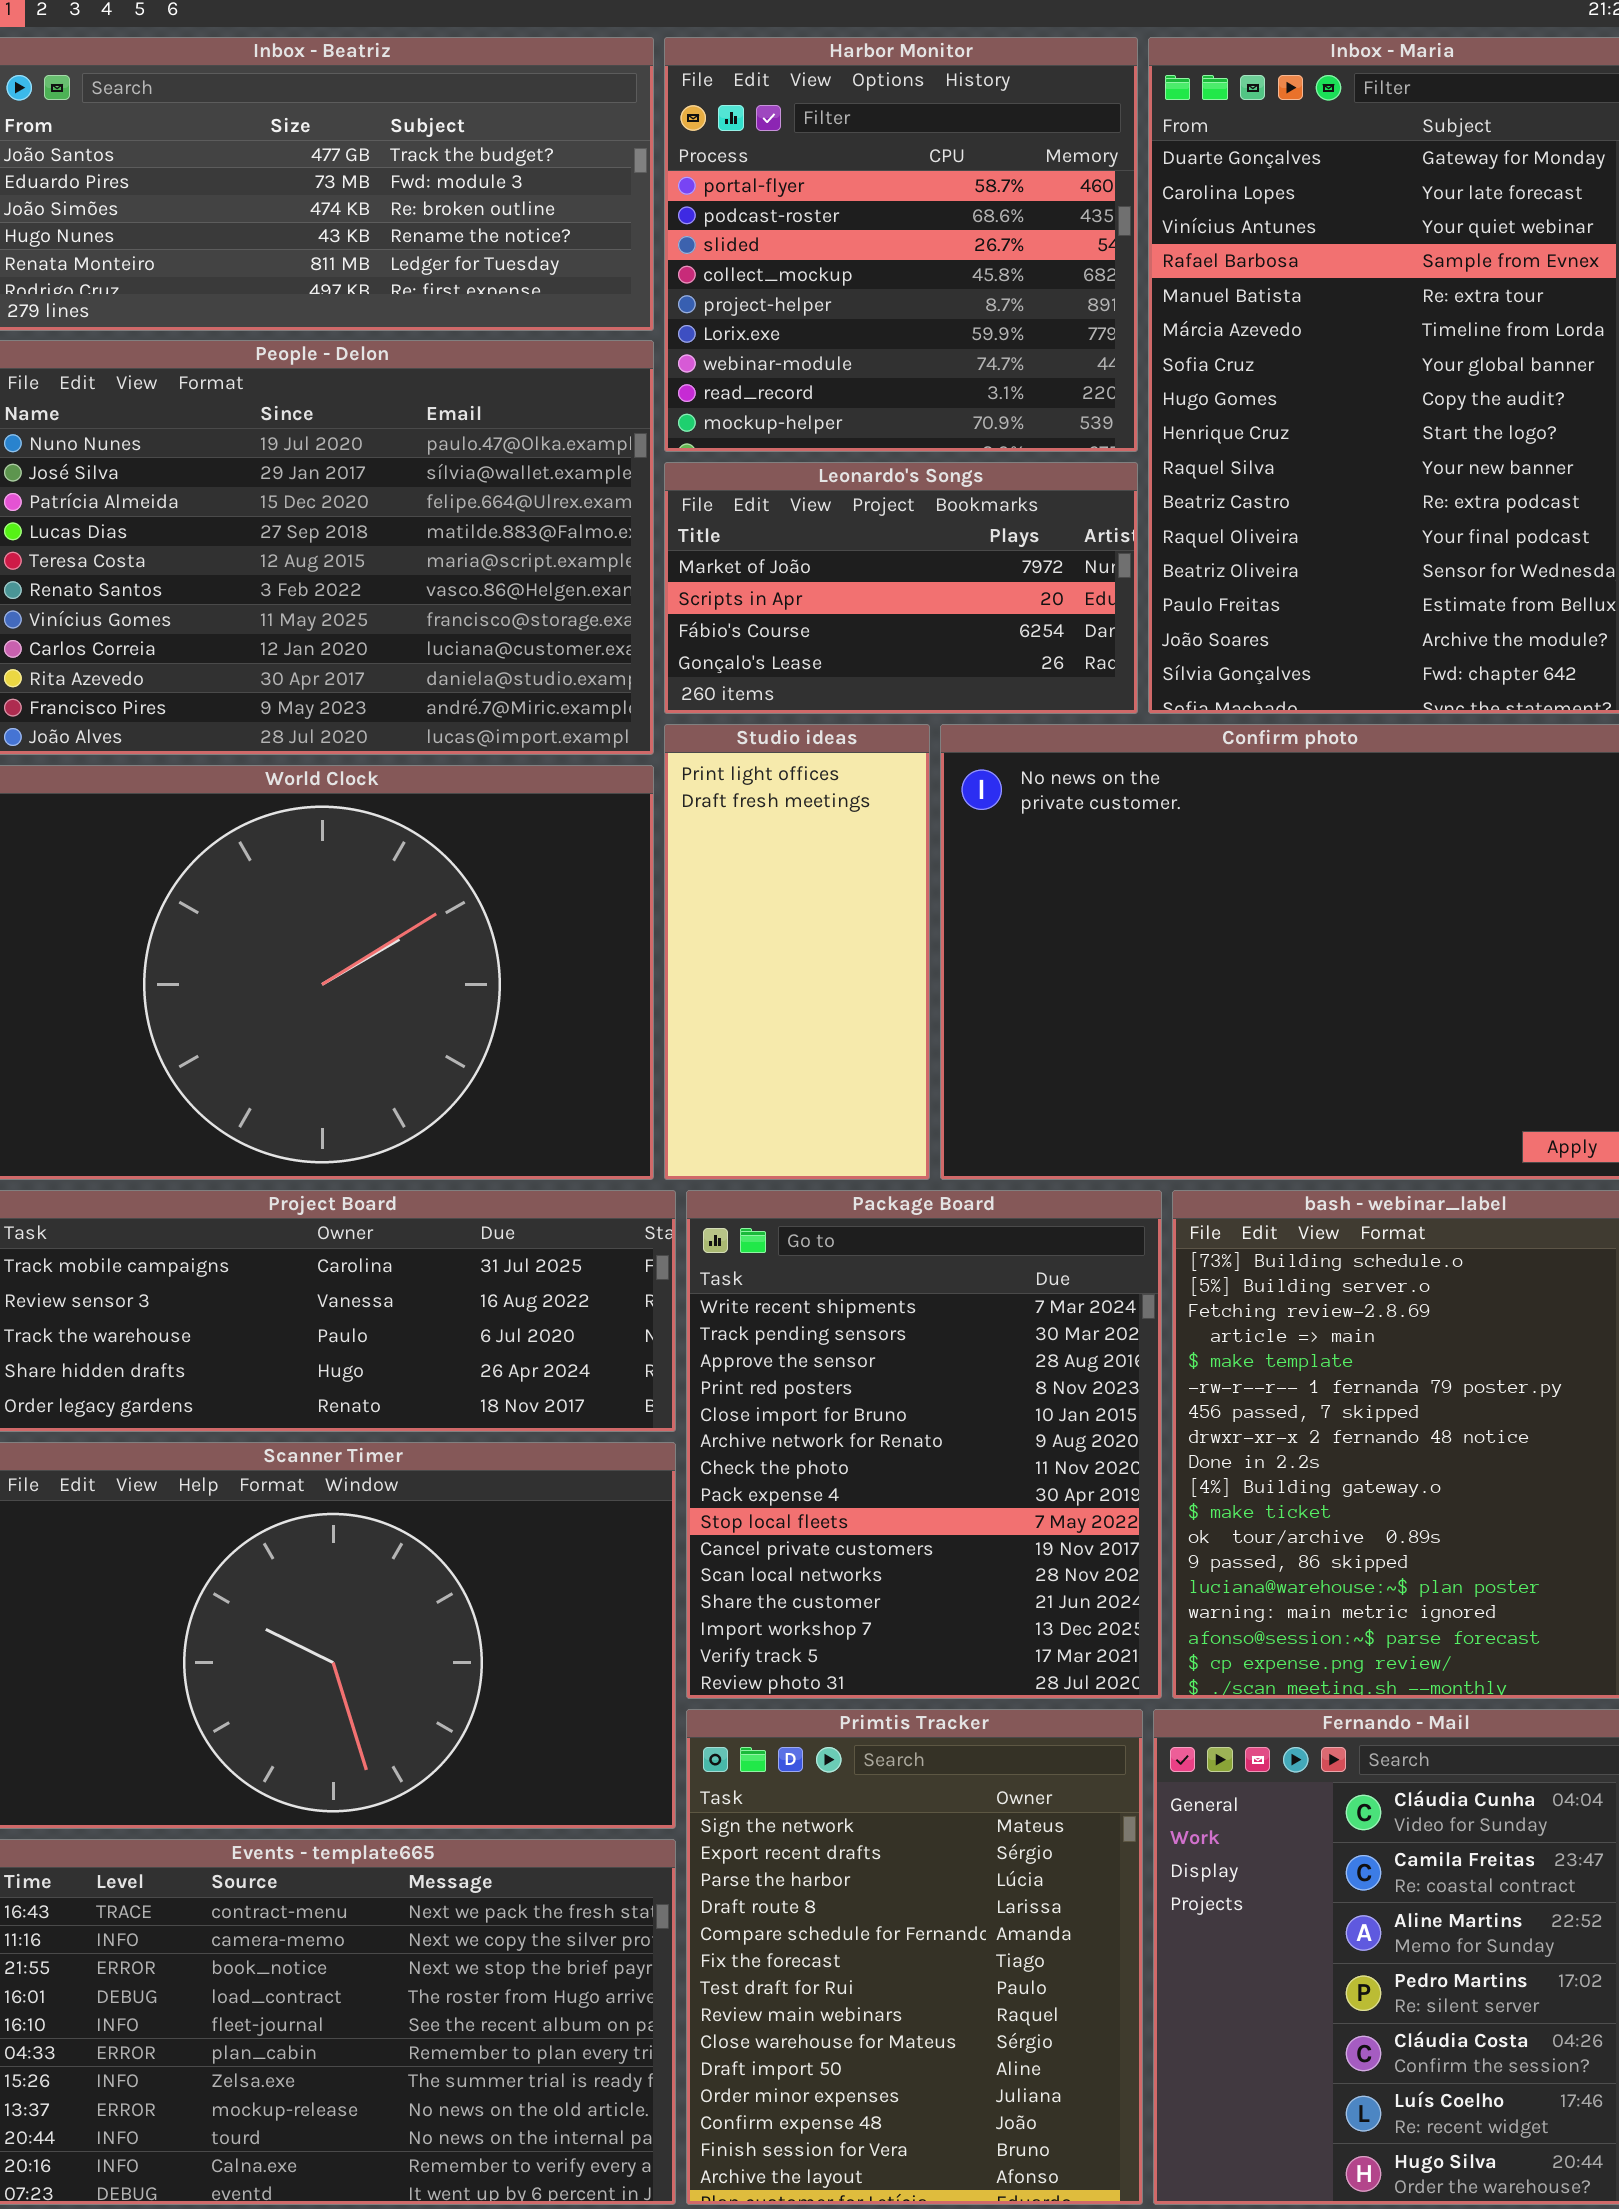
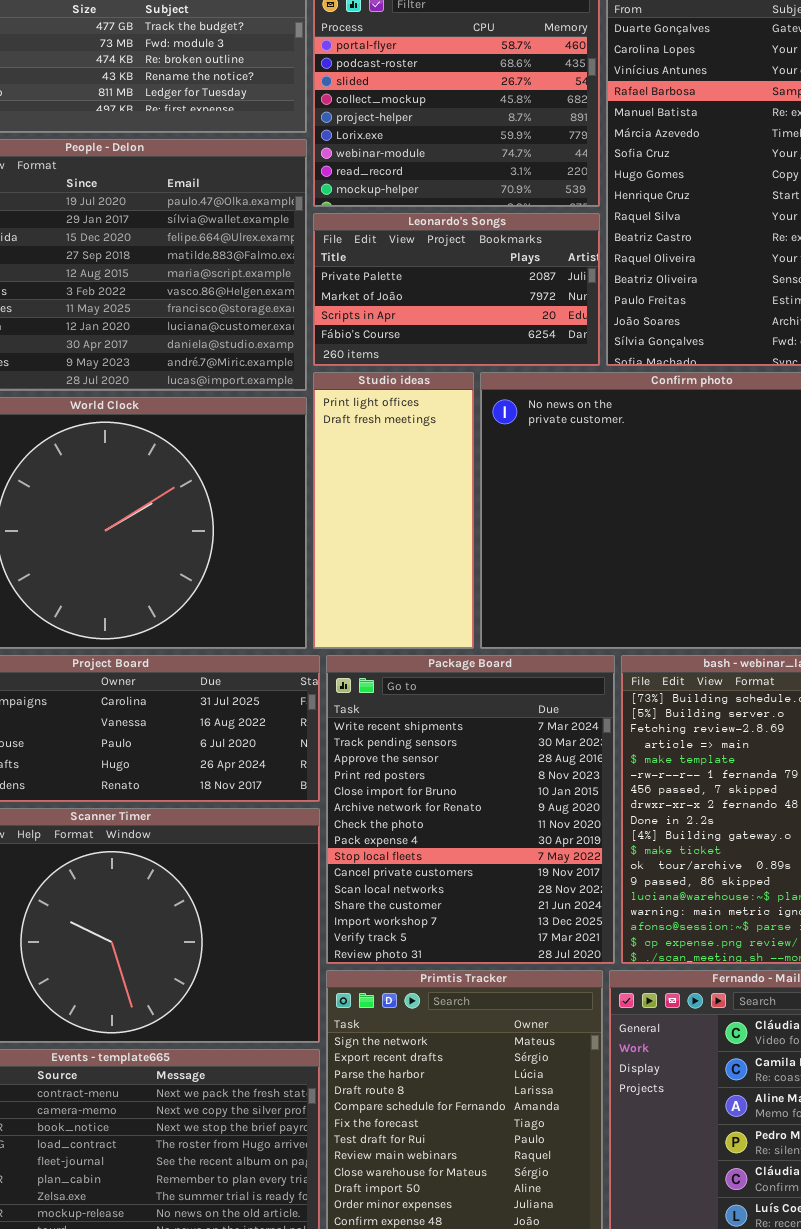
Leonardo's Songs: [664,462,1138,714] -> [313,213,600,366], scrolled up 1 row

